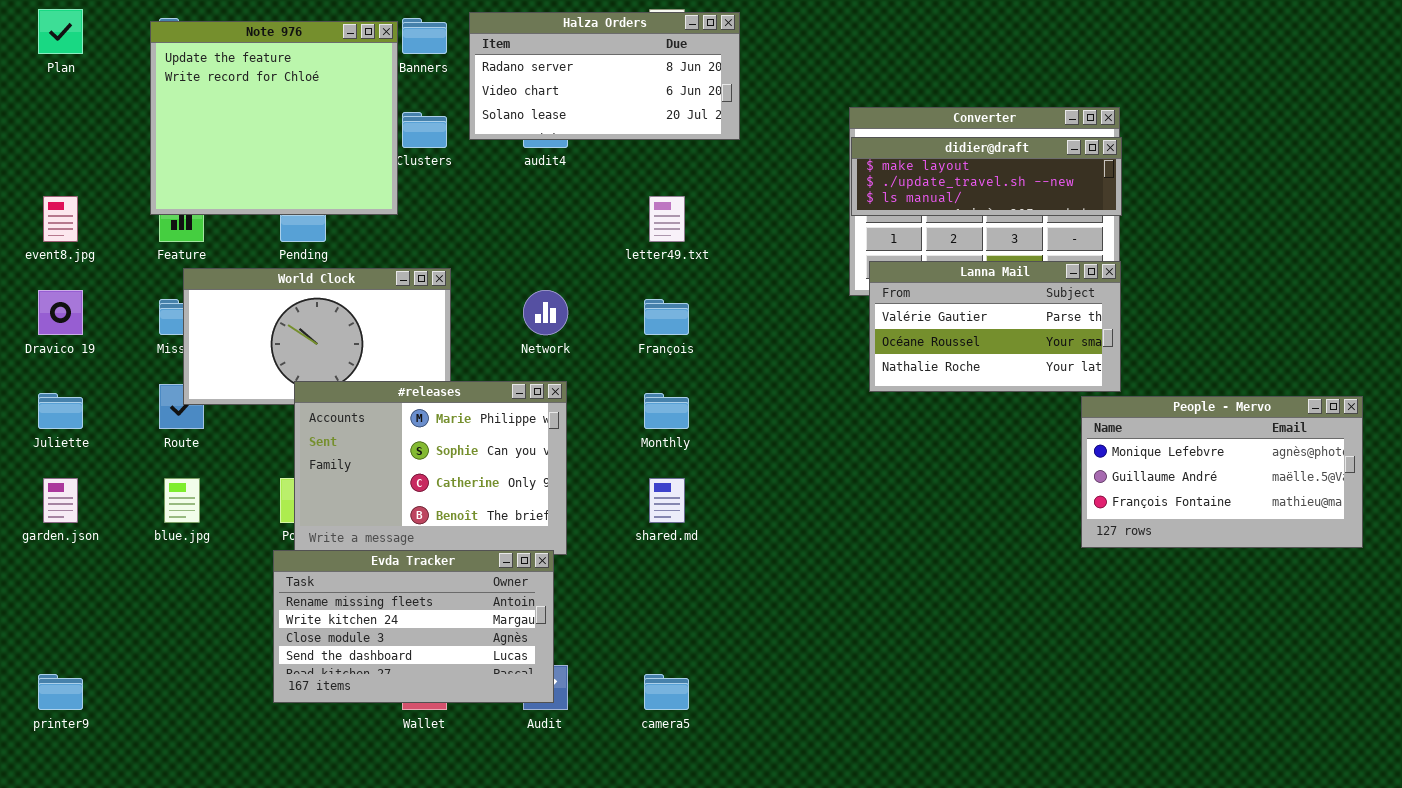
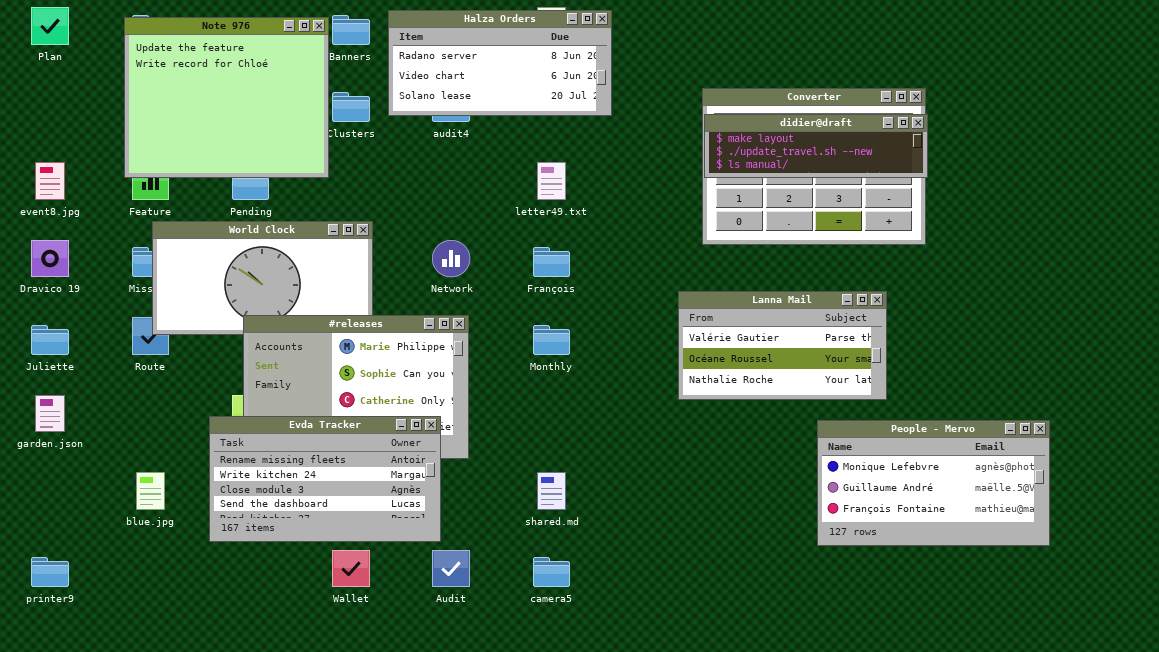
Lanna Mail: [869,261,1121,392] -> [678,291,887,400], moved
People - Mervo: [1081,396,1363,548] -> [817,420,1050,546], moved
blue.jpg: [164,478,200,523] -> [136,472,165,510], moved
shared.md: [649,478,685,523] -> [537,472,566,510], moved
Evda Tracker: [273,550,554,703] -> [209,416,441,542], moved

